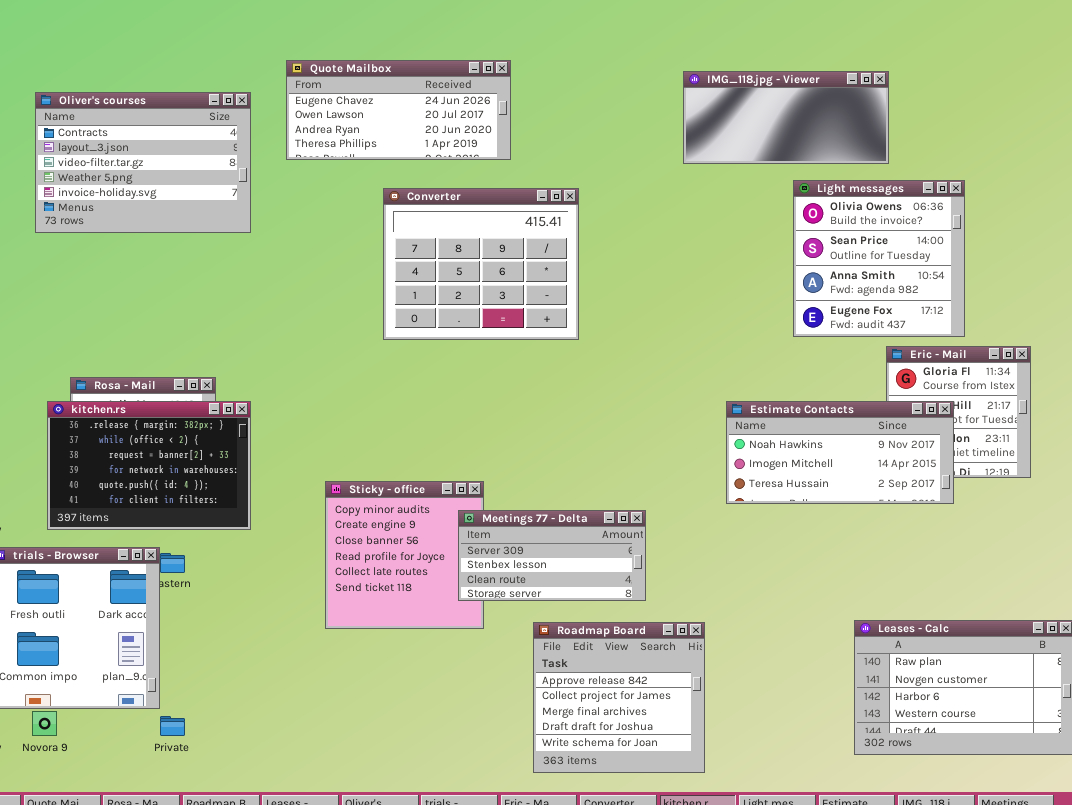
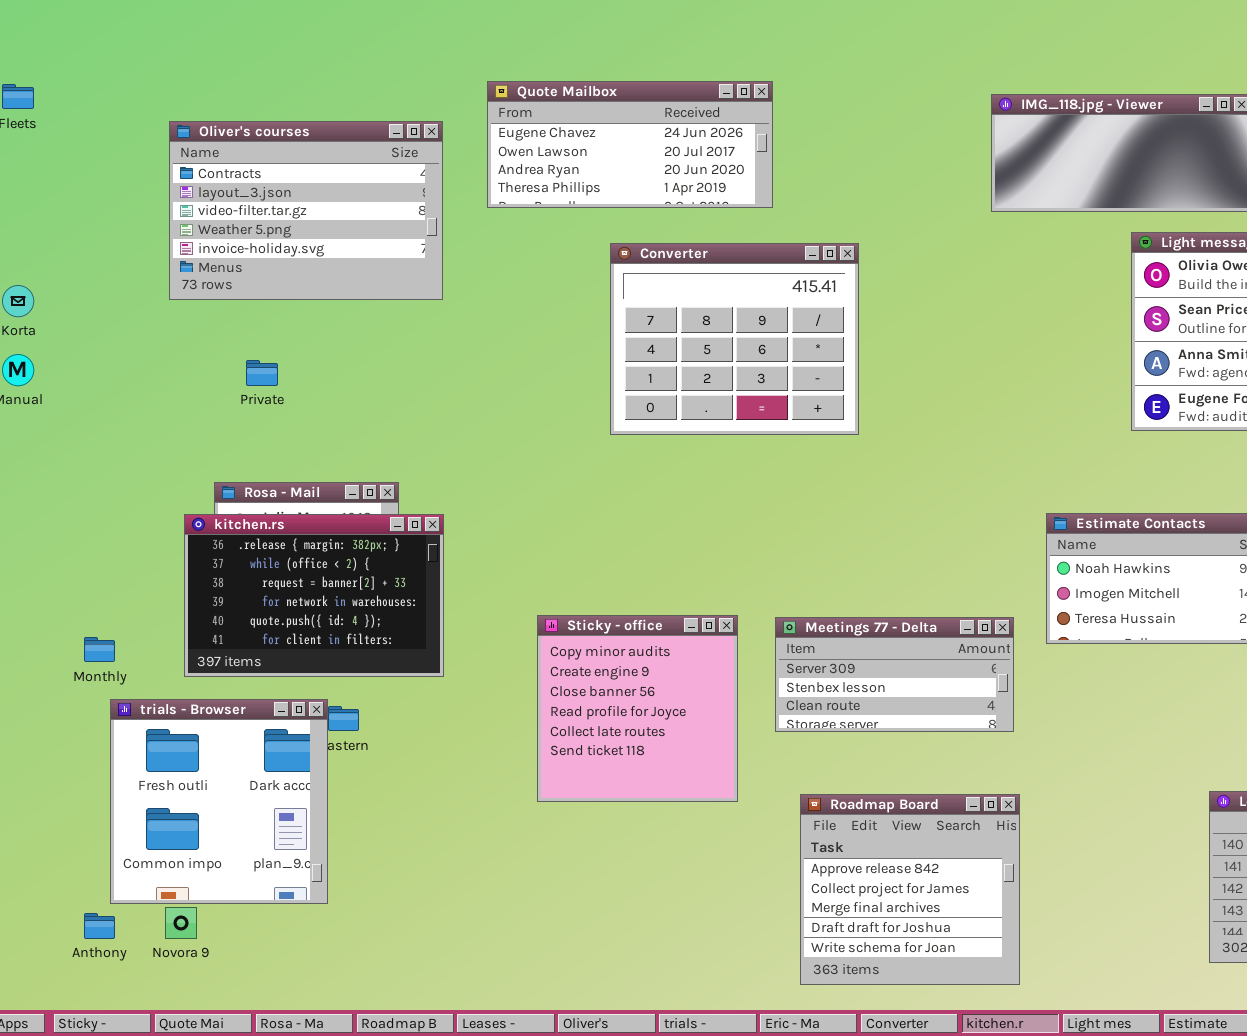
Meetings 77 - Delta: [458,510,646,601] -> [775,617,1014,732], moved
Private: [160,716,185,736] -> [246,360,278,386], moved

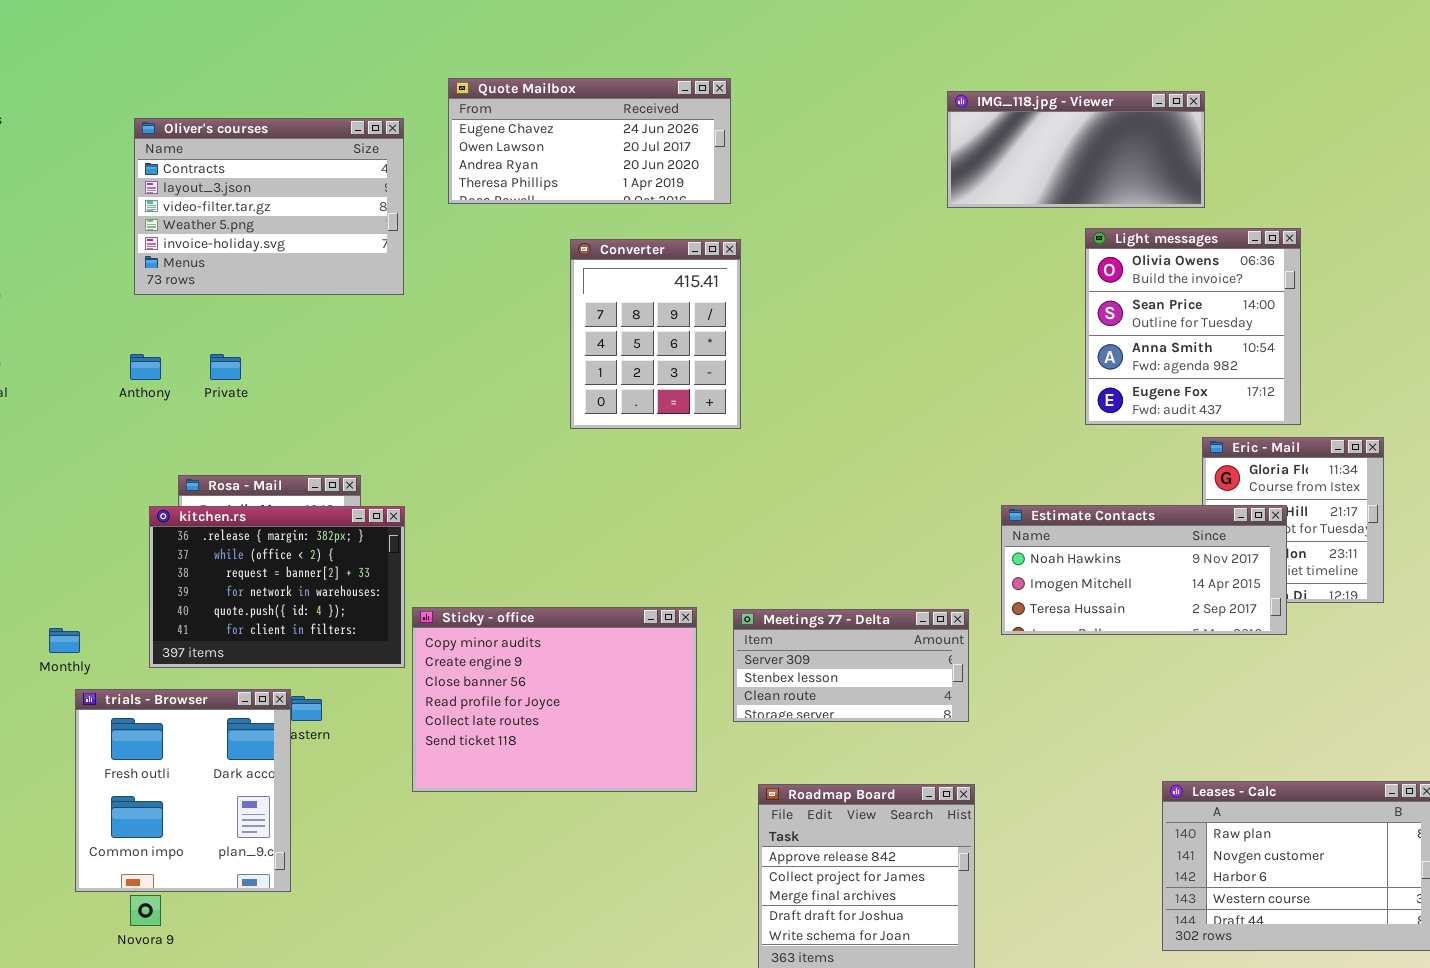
Converter: [610,243,859,435] -> [570,239,741,429], resized
Sticky - office: [537,615,738,802] -> [412,607,697,792], resized
Anthony: [84,913,115,939] -> [130,354,161,380], moved

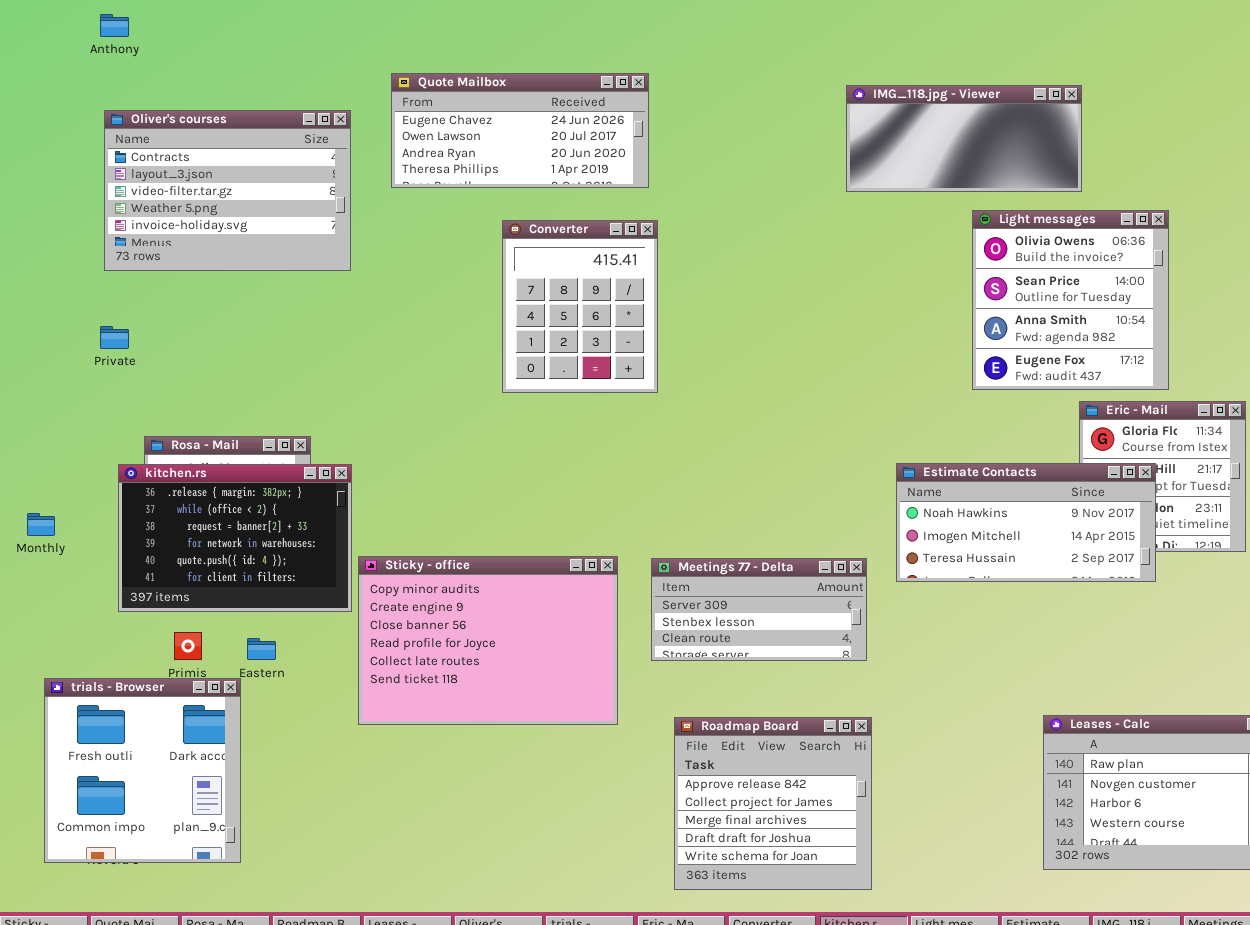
Anthony: [130,354,161,380] -> [100,14,129,37], moved
Private: [210,354,241,380] -> [100,326,129,349], moved
Monthly: [49,628,80,653] -> [27,513,55,536], moved
trials - Browser: [75,689,291,892] -> [44,678,241,863], moved

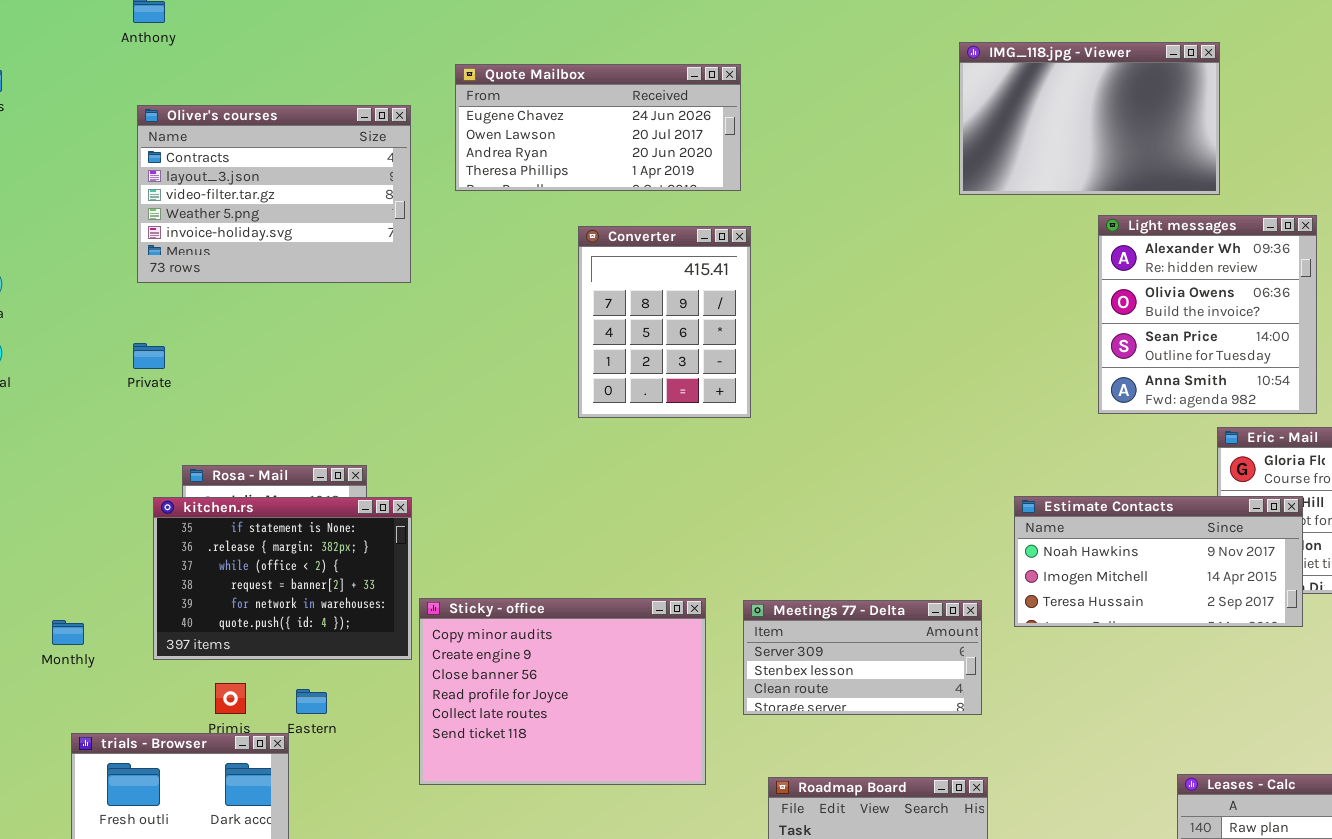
IMG_118.jpg - Viewer: [846,85,1082,192] -> [959,42,1220,195], resized
Light messages: [972,210,1169,390] -> [1098,215,1317,414], scrolled up 1 row
kitchen.rs: [118,464,352,612] -> [153,497,412,660], scrolled up 1 row
Monthly: [27,513,55,536] -> [52,620,84,645], moved

